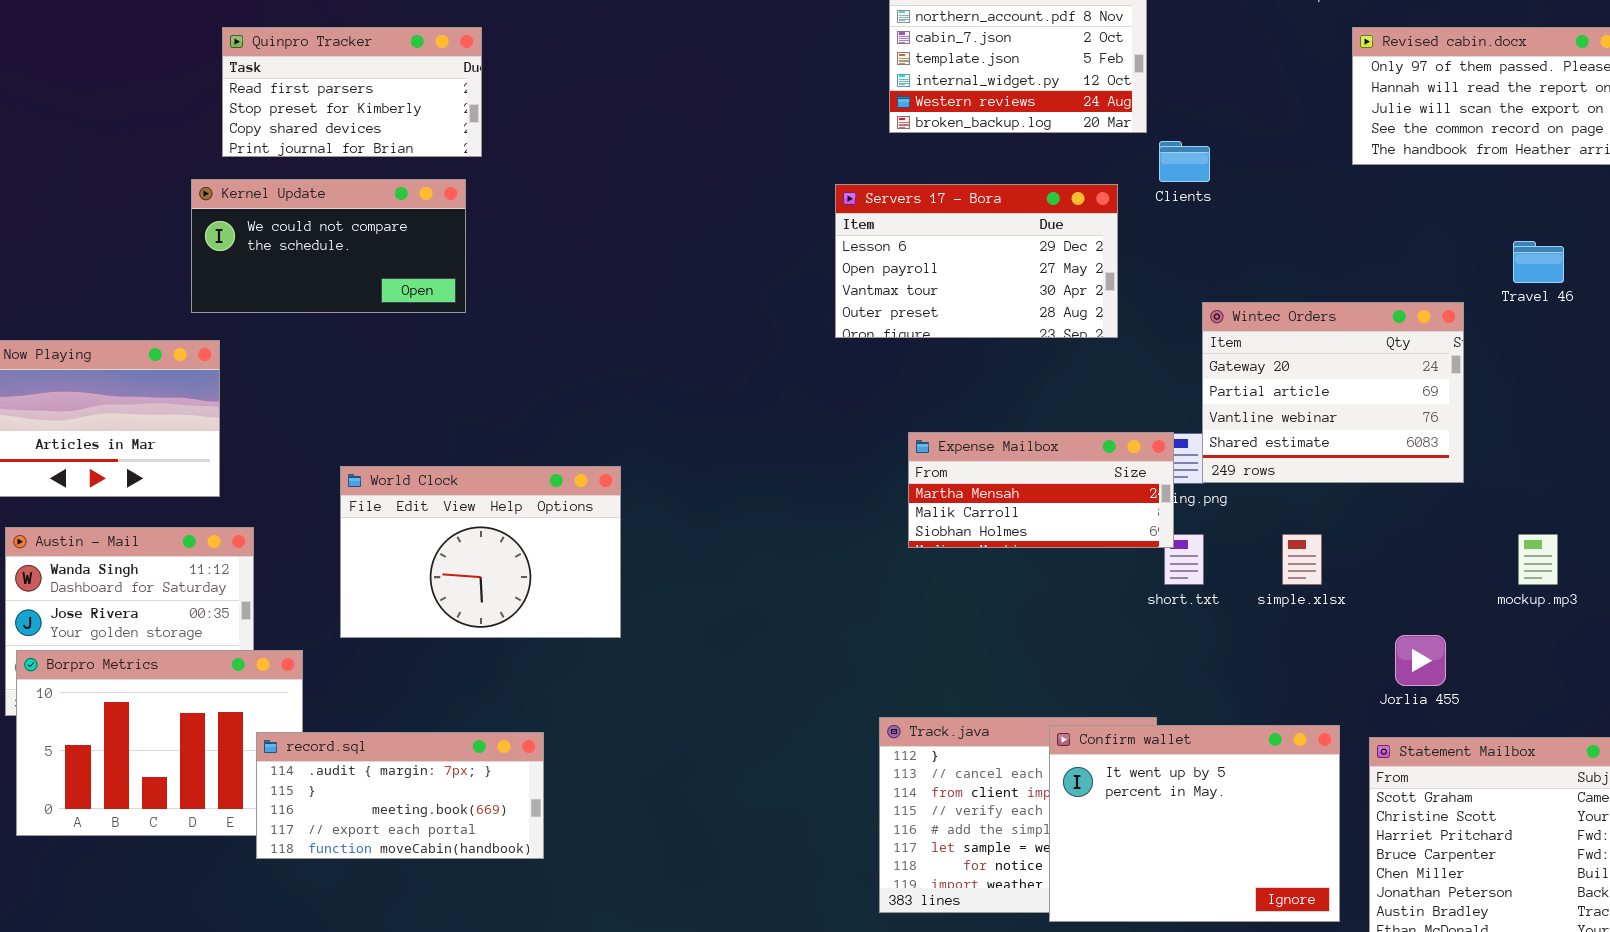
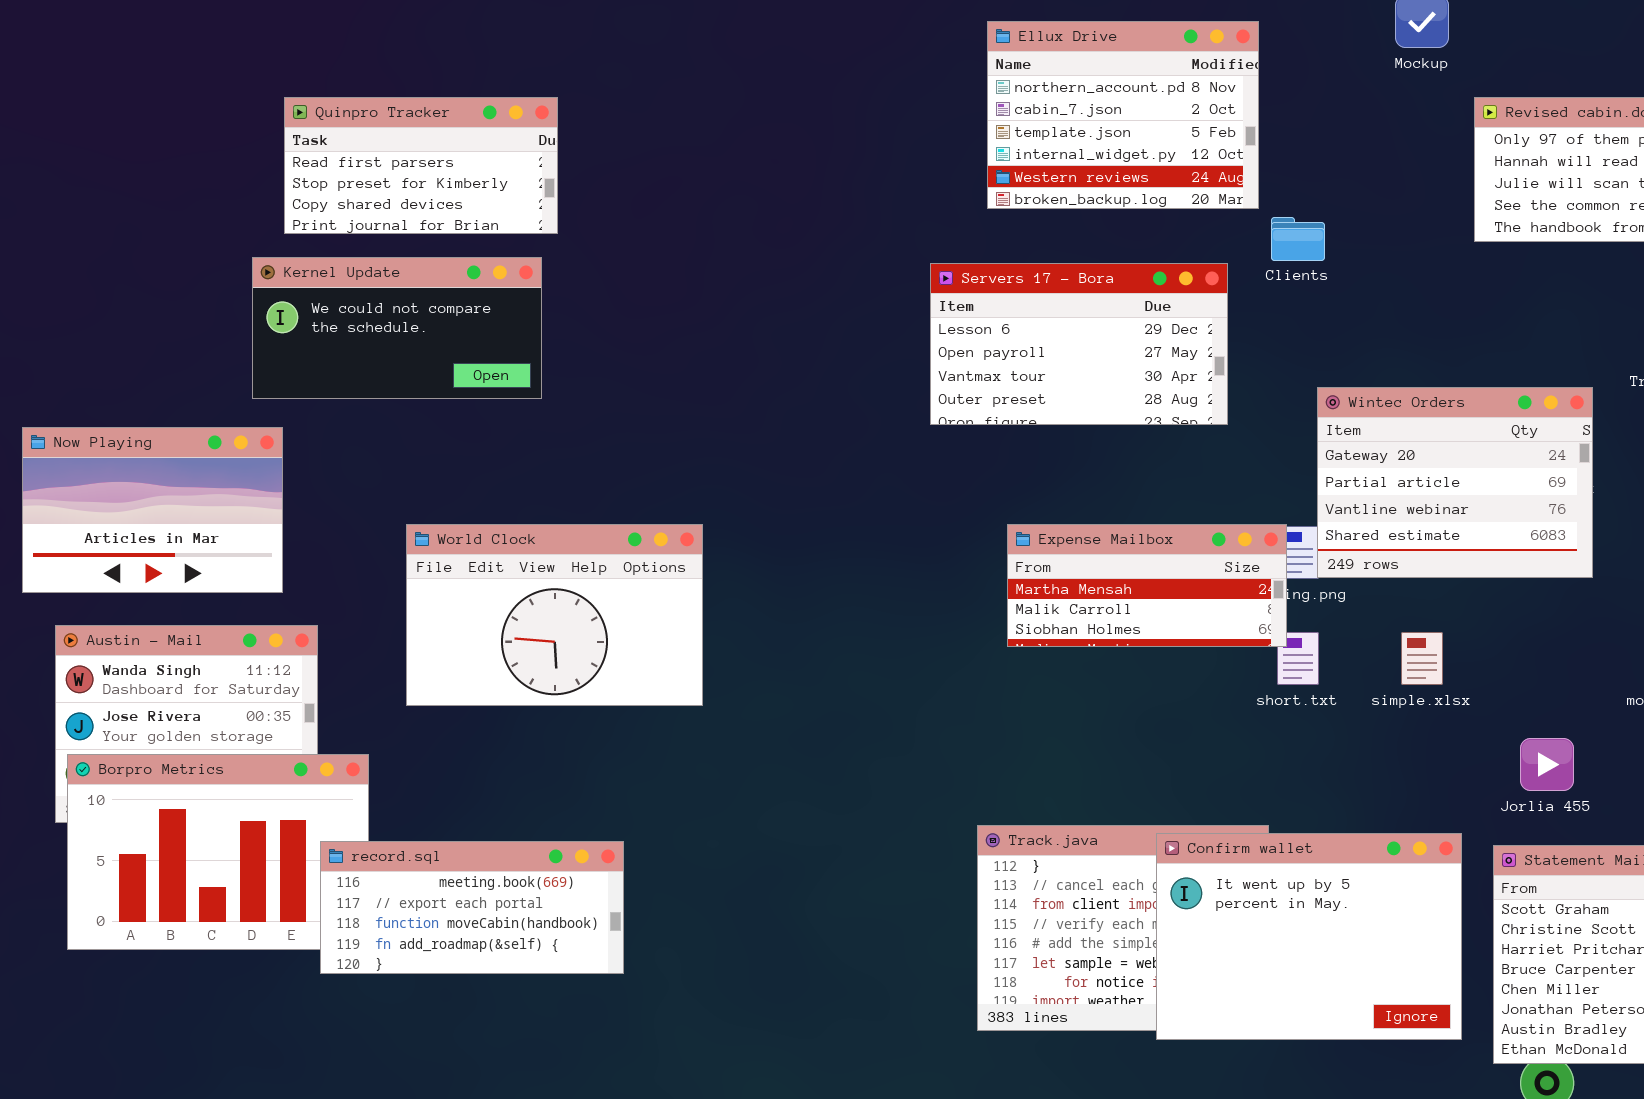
World Clock: [340,466,621,638] -> [406,524,703,706], moved
record.sql: [256,732,544,859] -> [320,841,624,974], scrolled down 2 rows

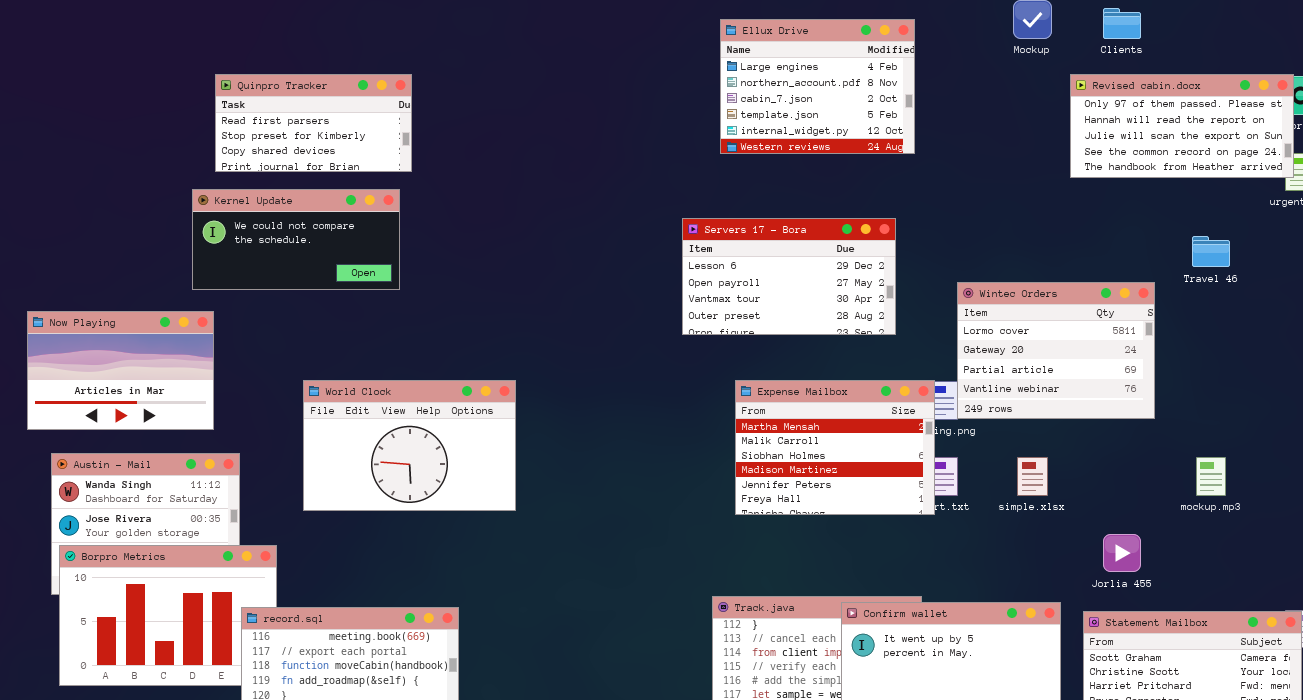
Ellux Drive: [987,21,1259,209] -> [720,19,915,154], scrolled up 1 row
Clients: [1271,217,1325,261] -> [1103,8,1141,39], moved
Servers 17 - Bora: [930,263,1228,425] -> [682,218,896,335], moved
Wintec Orders: [1317,387,1593,578] -> [957,282,1155,419], scrolled up 1 row
Expense Mailbox: [1007,524,1287,647] -> [735,380,935,515], resized

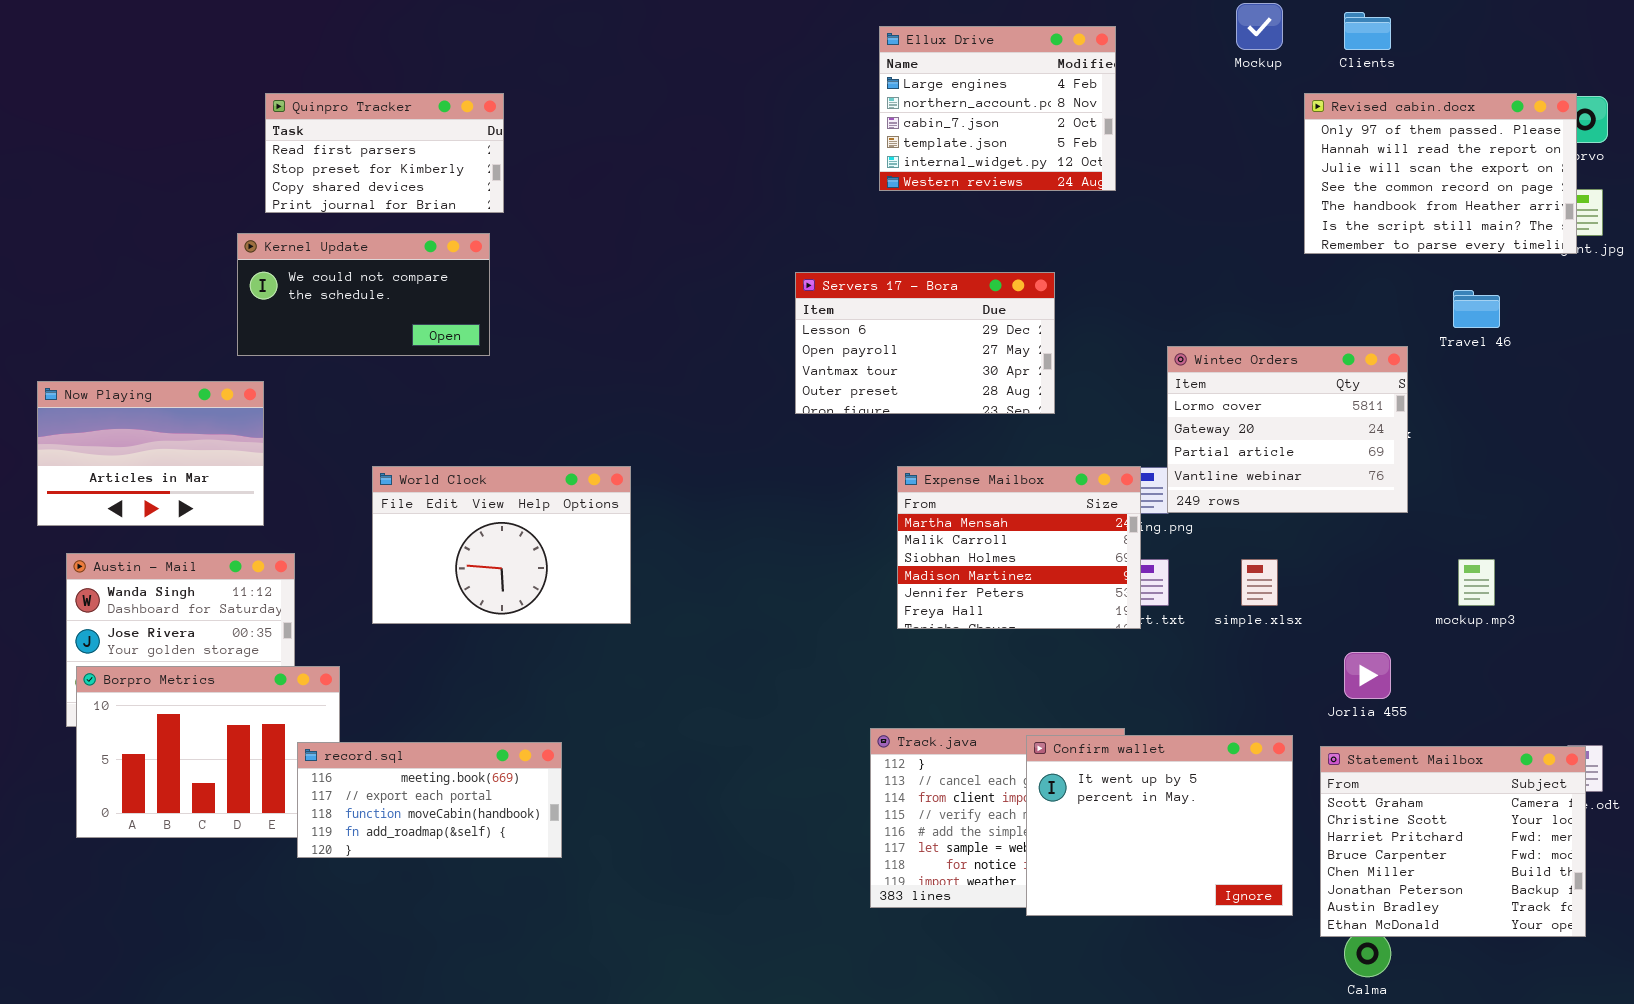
Revised cabin.docx: [1070,74,1294,178] -> [1304,93,1577,254], resized
Servers 17 - Bora: [682,218,896,335] -> [795,272,1055,414], moved

